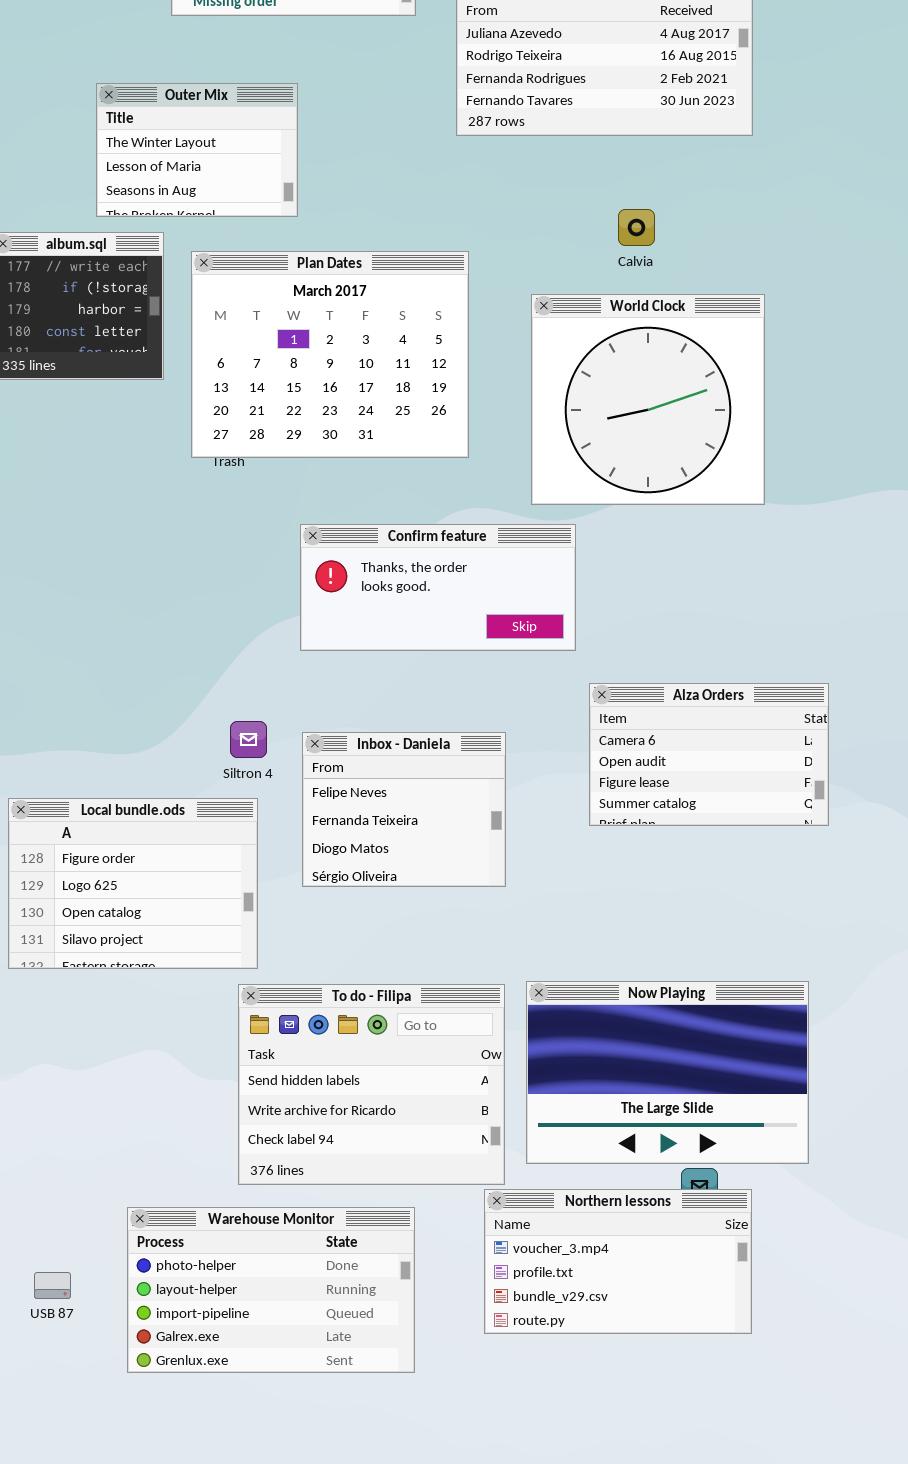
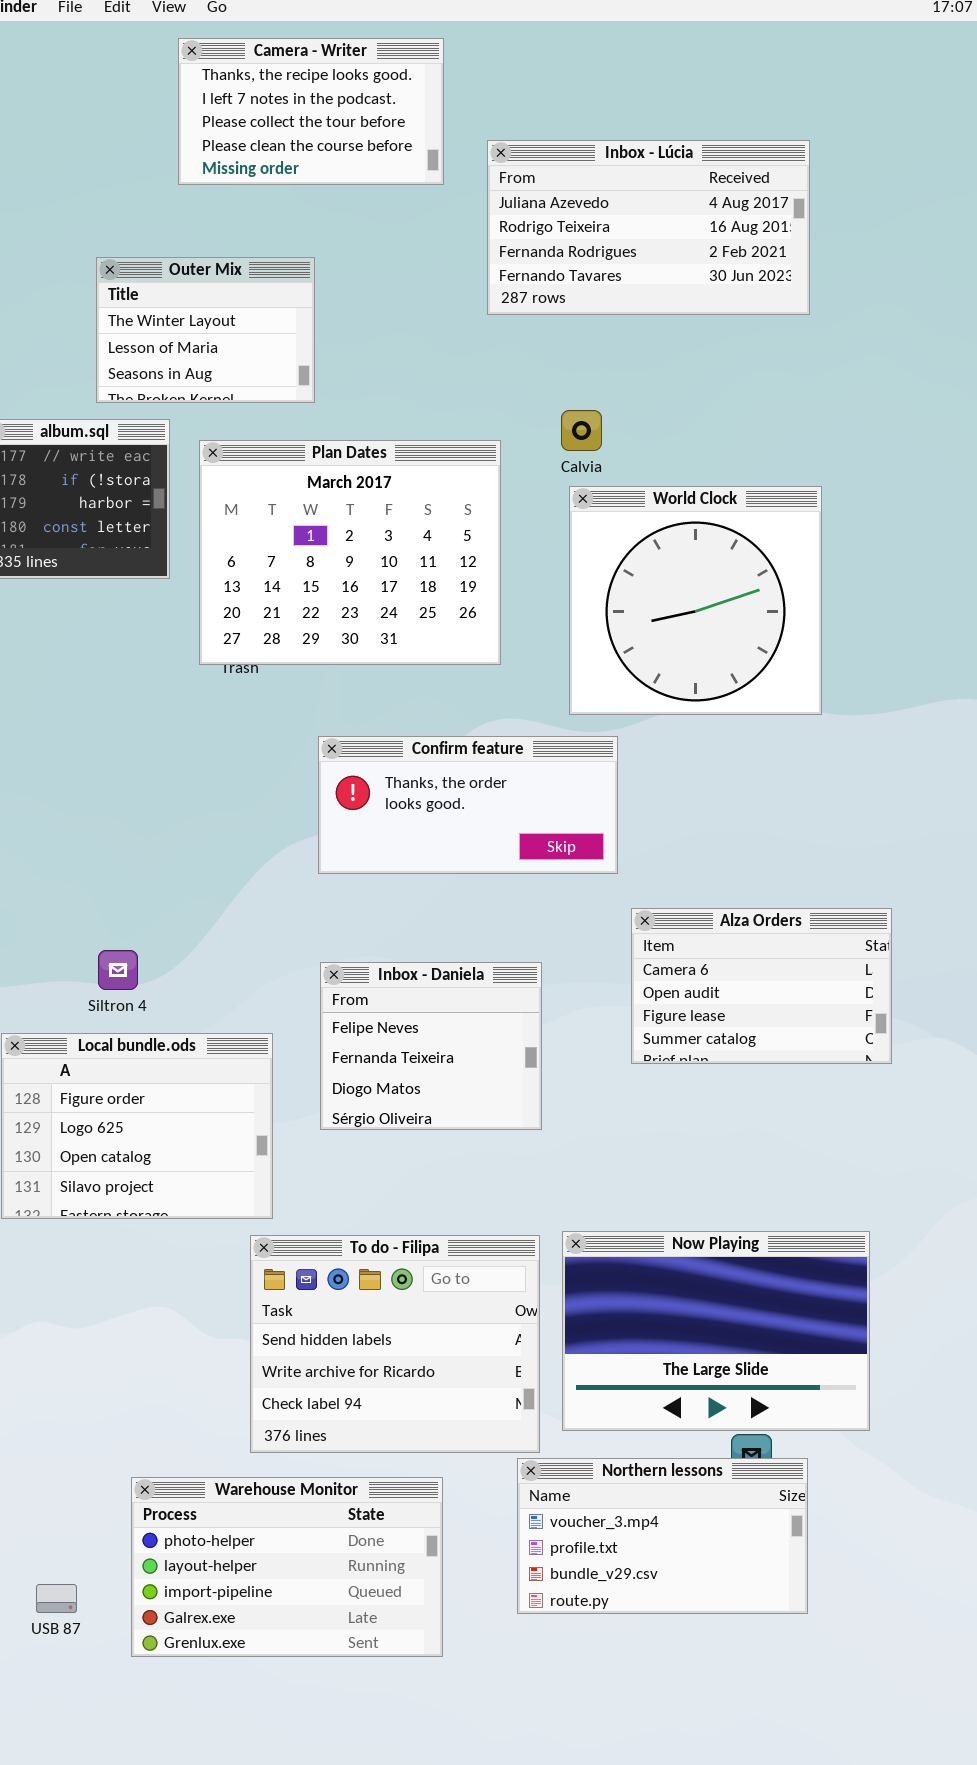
Calvia: [618,209,655,246] -> [561,410,602,451], moved
Siltron 4: [230,721,267,758] -> [98,950,138,990], moved
USB 87: [34,1272,71,1299] -> [36,1584,77,1613], moved

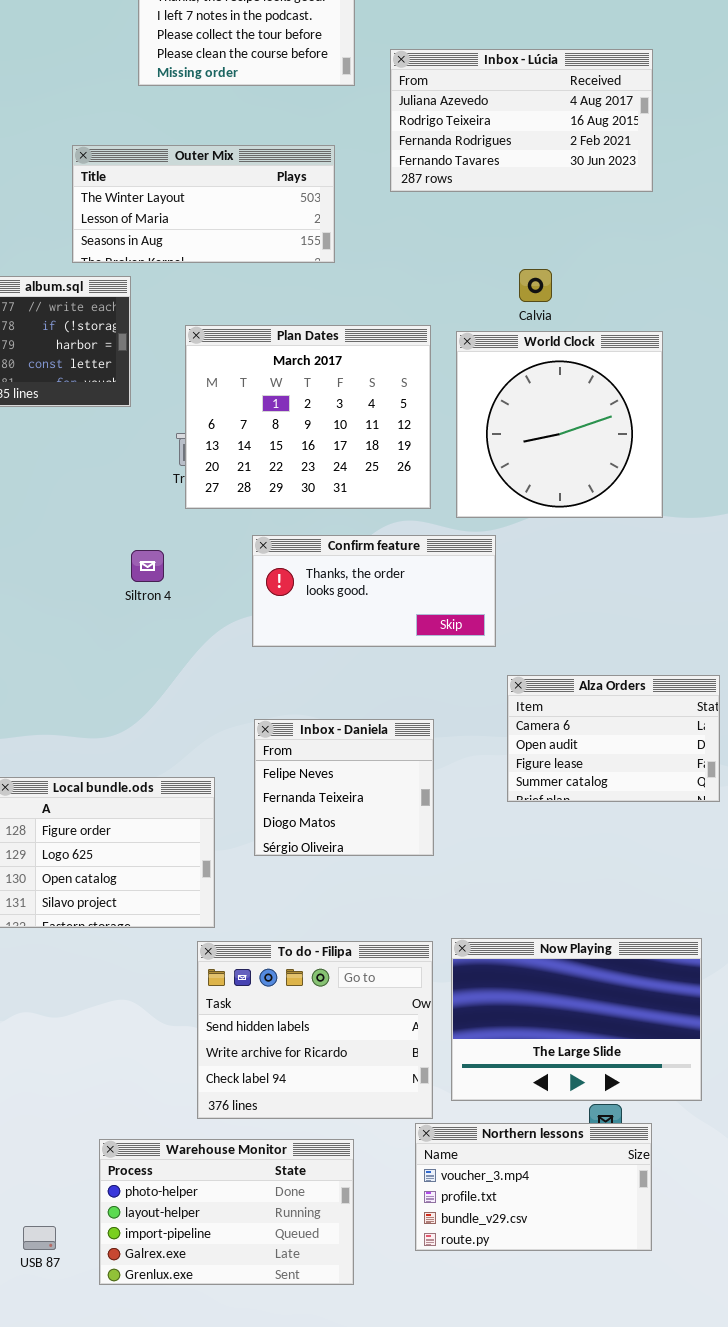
Outer Mix: [96,257,315,403] -> [72,145,335,263], resized
Calvia: [561,410,602,451] -> [519,269,552,302], moved
Plan Dates: [199,440,501,665] -> [185,325,431,509], moved
Siltron 4: [98,950,138,990] -> [131,550,164,582], moved

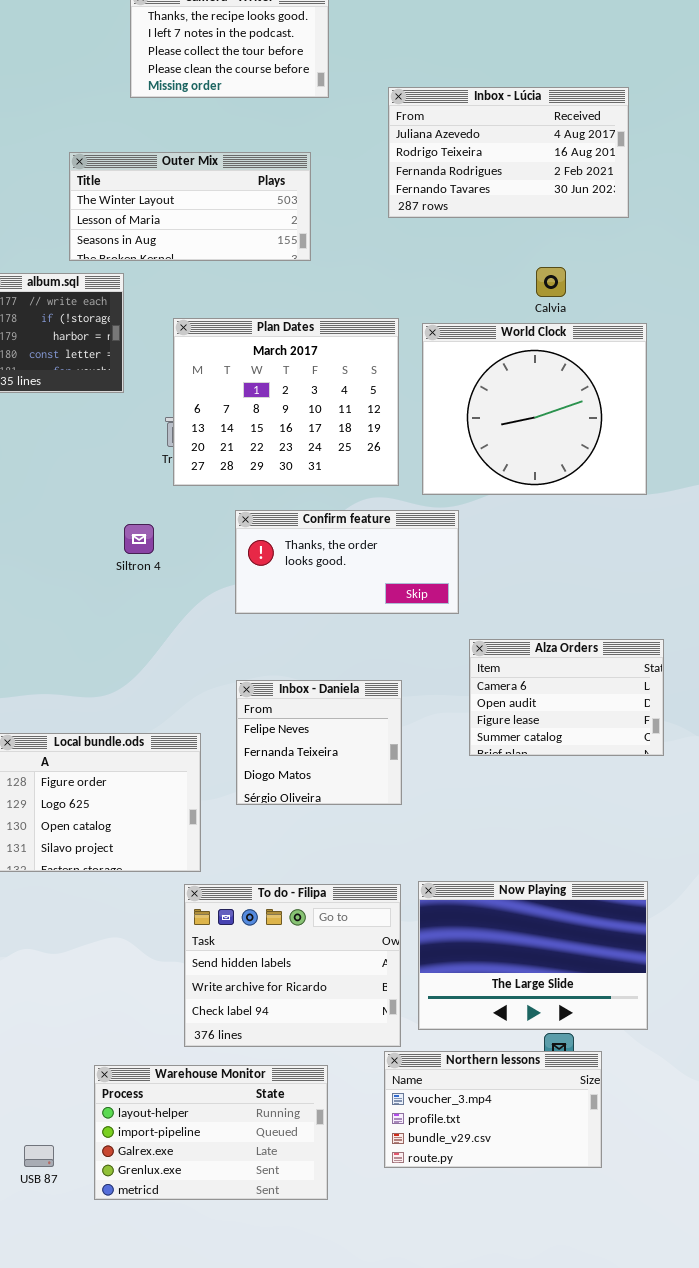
Inbox - Lúcia: [390,49,653,192] -> [388,87,629,218], moved
Calvia: [519,269,552,302] -> [536,267,566,297], moved
World Clock: [456,331,663,518] -> [422,323,647,495], resized
Warehouse Monitor: [99,1139,354,1285] -> [94,1065,328,1200], scrolled down 1 row

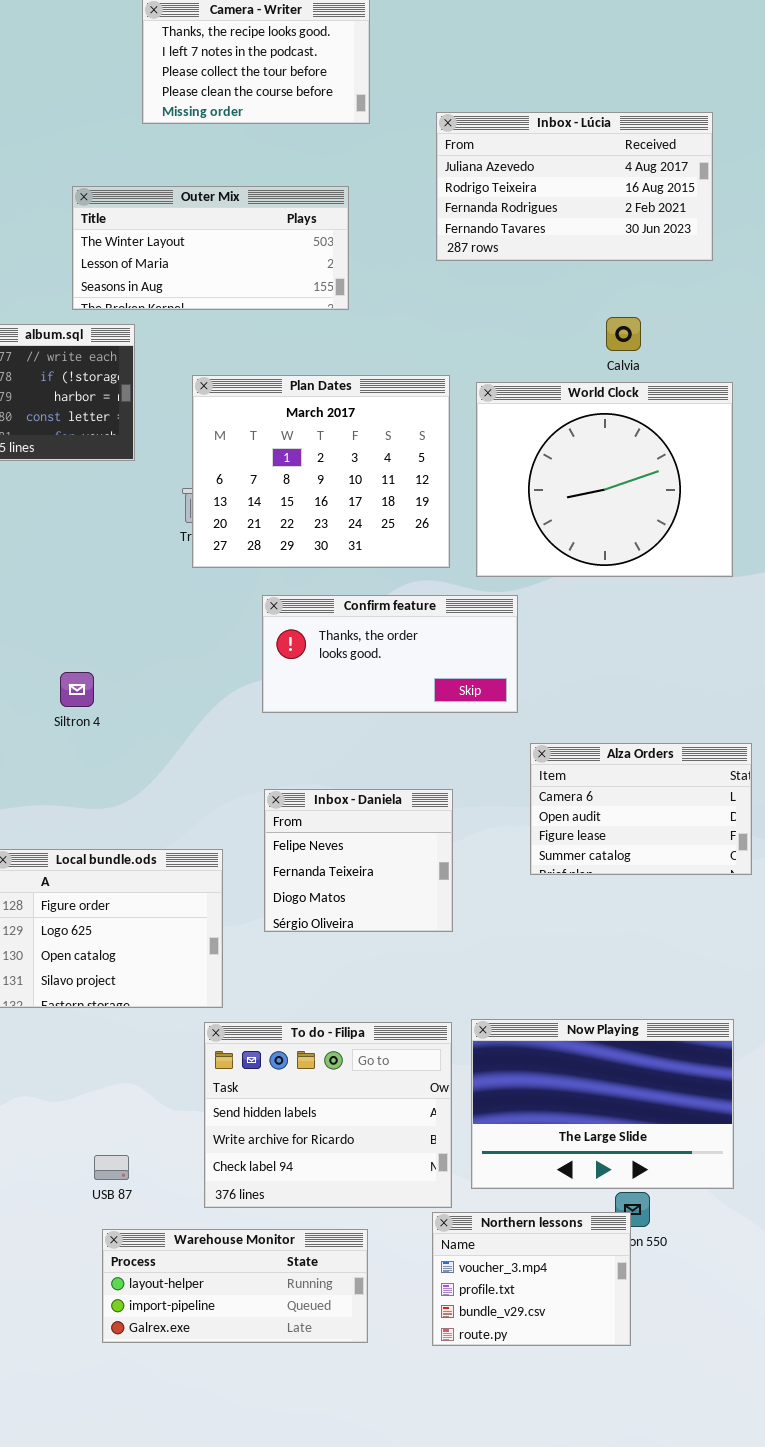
Siltron 4: [124,524,154,554] -> [60,672,94,707], moved
Northern lessons: [384,1051,602,1168] -> [432,1212,631,1346], resized
Warehouse Monitor: [94,1065,328,1200] -> [102,1229,368,1343], resized
USB 87: [24,1145,54,1167] -> [94,1155,129,1180], moved

